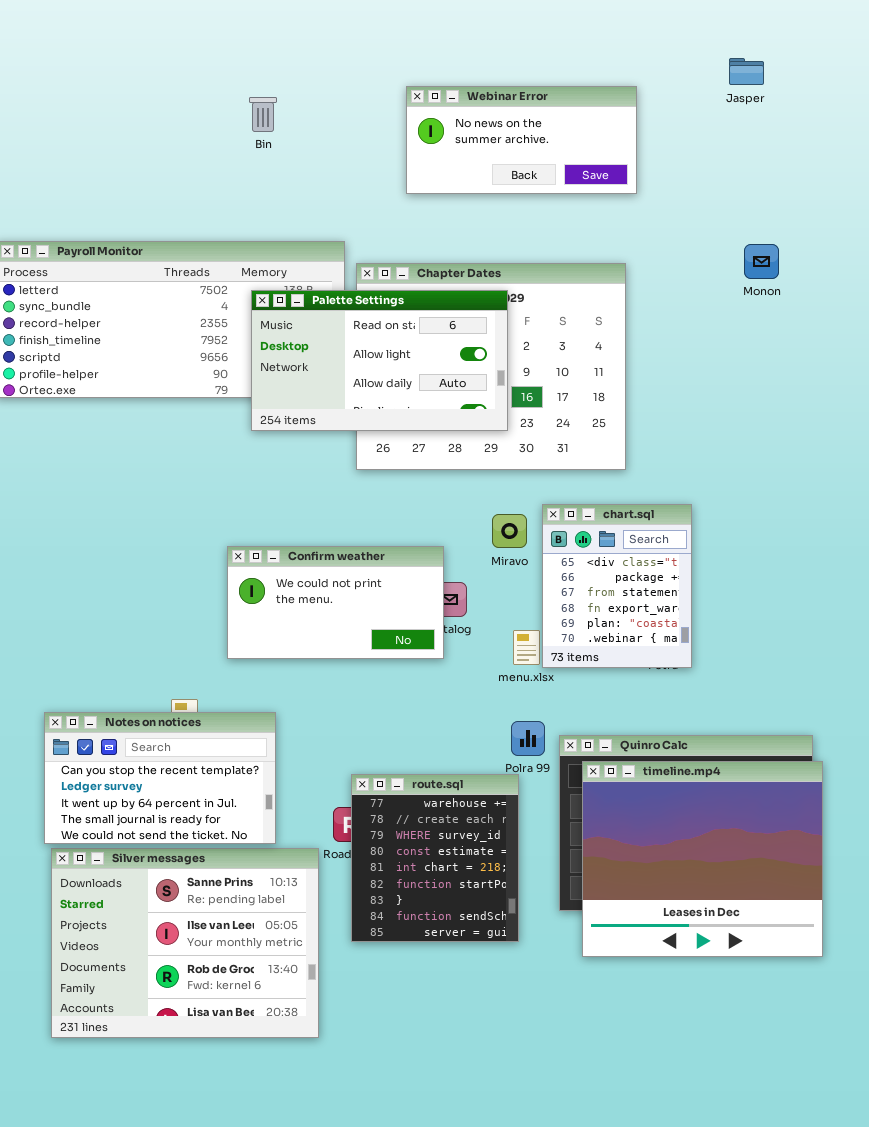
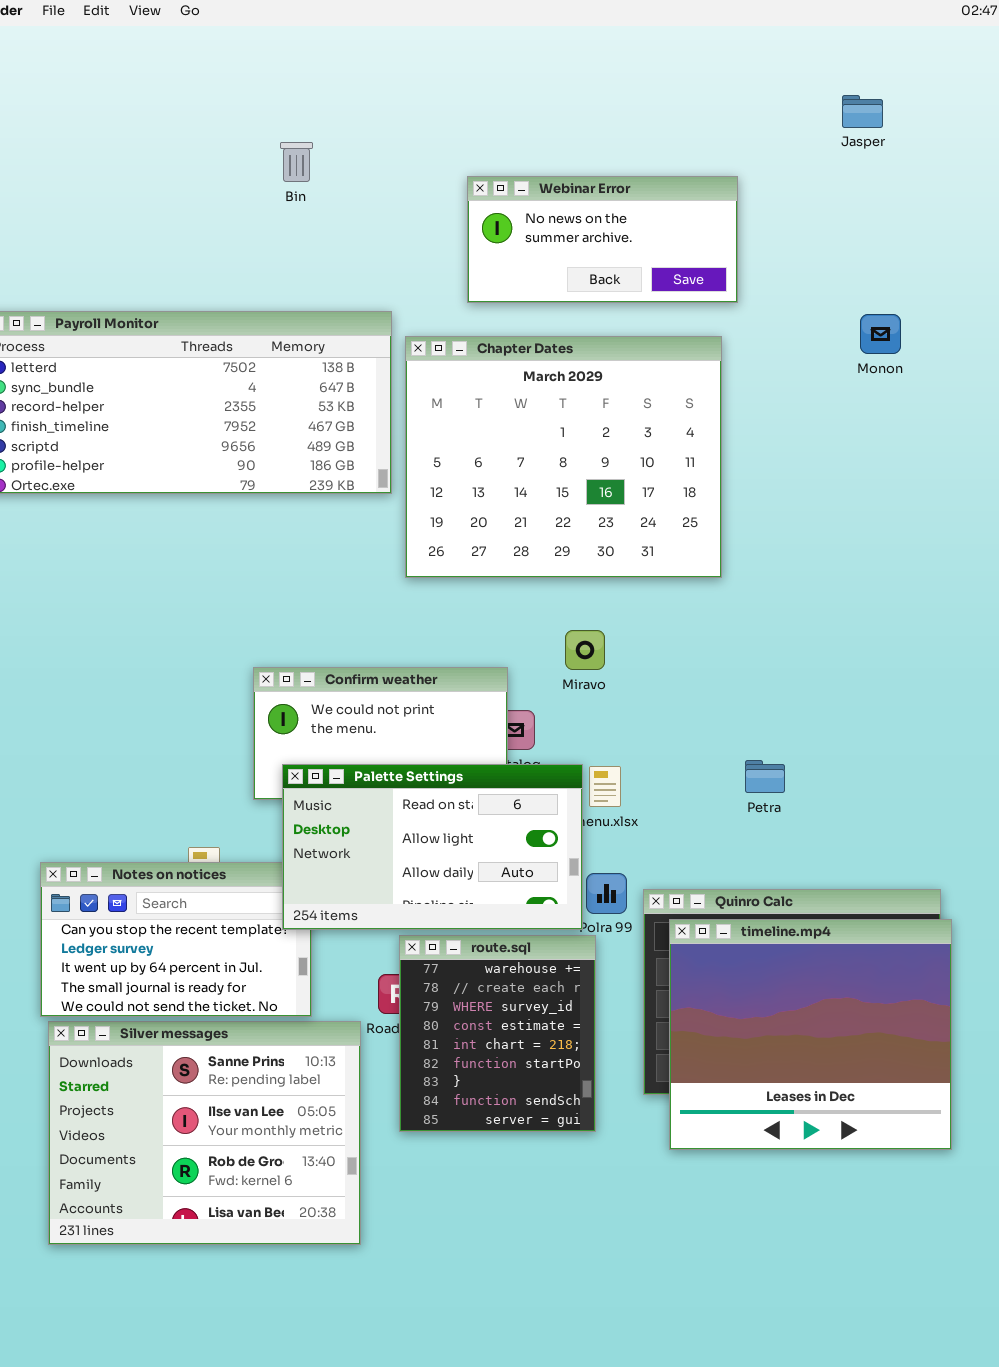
Webinar Error: [406,86,637,194] -> [467,176,738,303], moved
Palette Settings: [251,290,508,431] -> [282,764,583,930], moved
chart.sql: [542,504,692,668] -> none, closed

